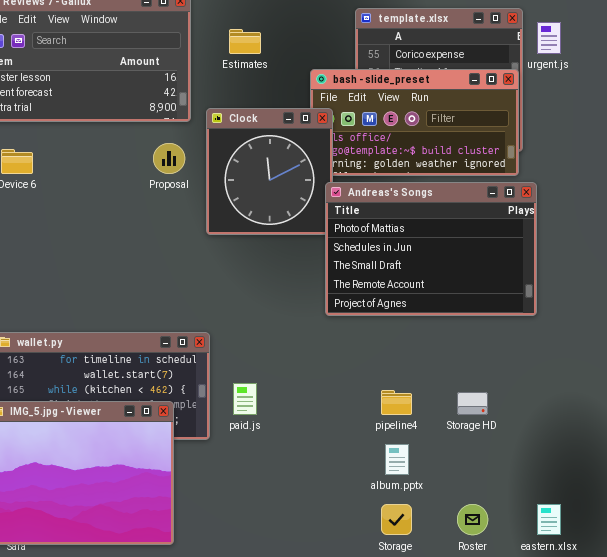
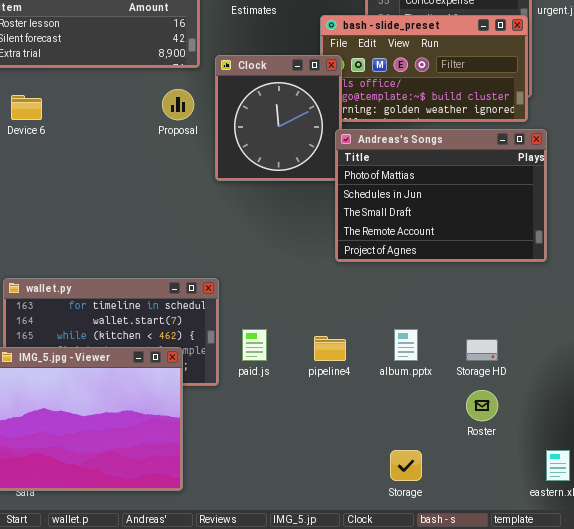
pipeline4: [381,390,412,415] -> [314,336,346,361], moved
album.pptx: [385,444,409,475] -> [394,329,418,361], moved
Roster: [457,504,488,535] -> [466,390,498,421], moved

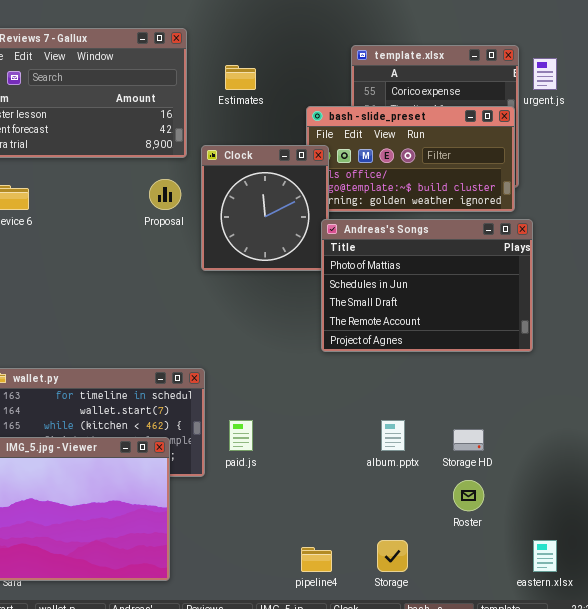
pipeline4: [314,336,346,361] -> [301,547,332,572], moved

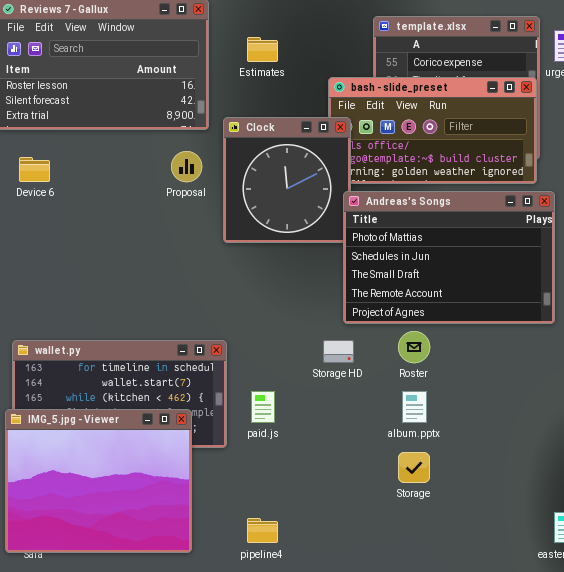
Storage HD: [453,429,484,451] -> [323,340,354,363], moved
Roster: [453,480,484,511] -> [398,331,430,363], moved
Storage: [377,540,408,572] -> [398,452,430,483], moved
pipeline4: [301,547,332,572] -> [247,518,278,543], moved

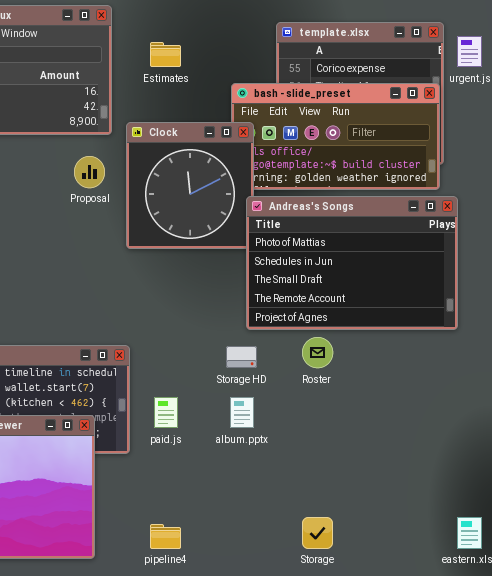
album.pptx: [402,391,427,423] -> [230,397,254,428], moved
Storage: [398,452,430,483] -> [302,517,333,549], moved

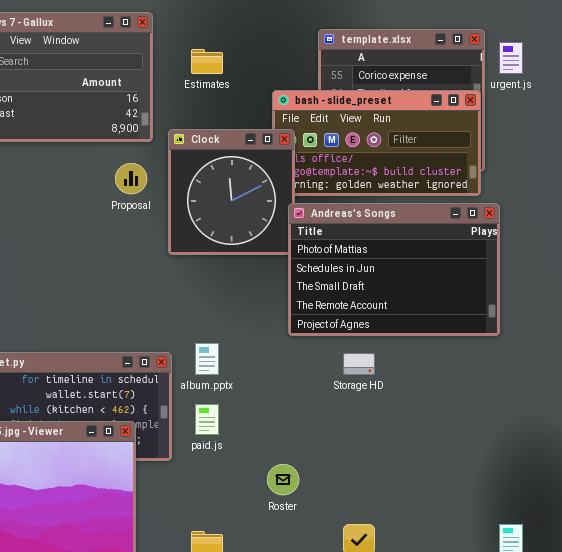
Roster: [302,337,333,368] -> [267,464,299,495], moved
Storage HD: [226,346,257,368] -> [343,353,375,375], moved
album.pptx: [230,397,254,428] -> [195,343,219,375], moved

